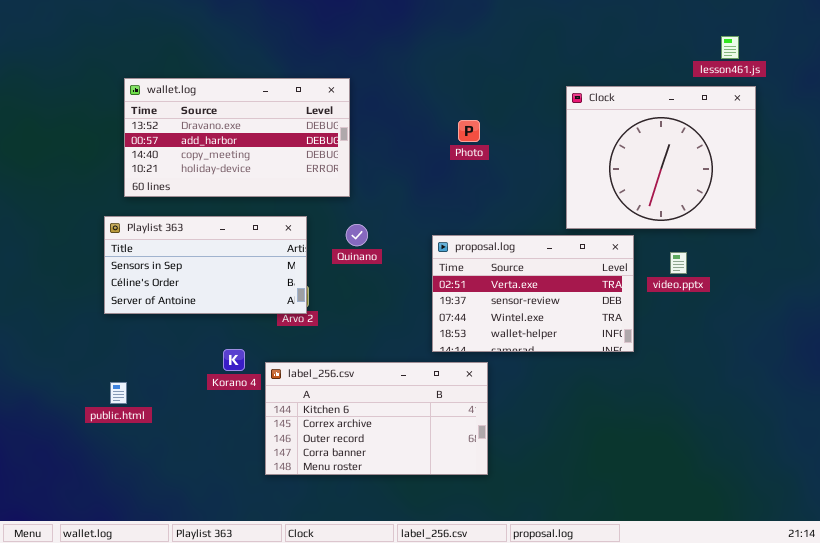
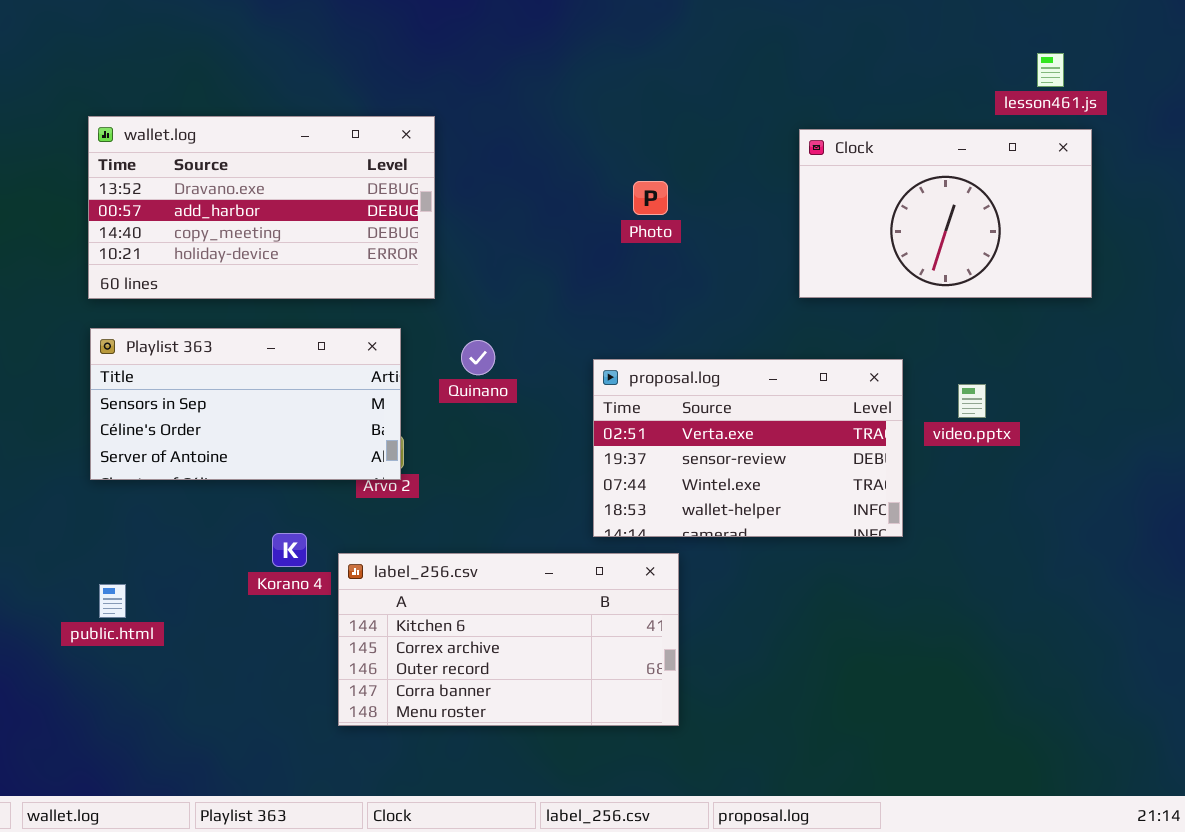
wallet.log: [124,78,350,197] -> [88,116,435,299], moved
Clock: [566,86,756,229] -> [799,129,1092,298], resized

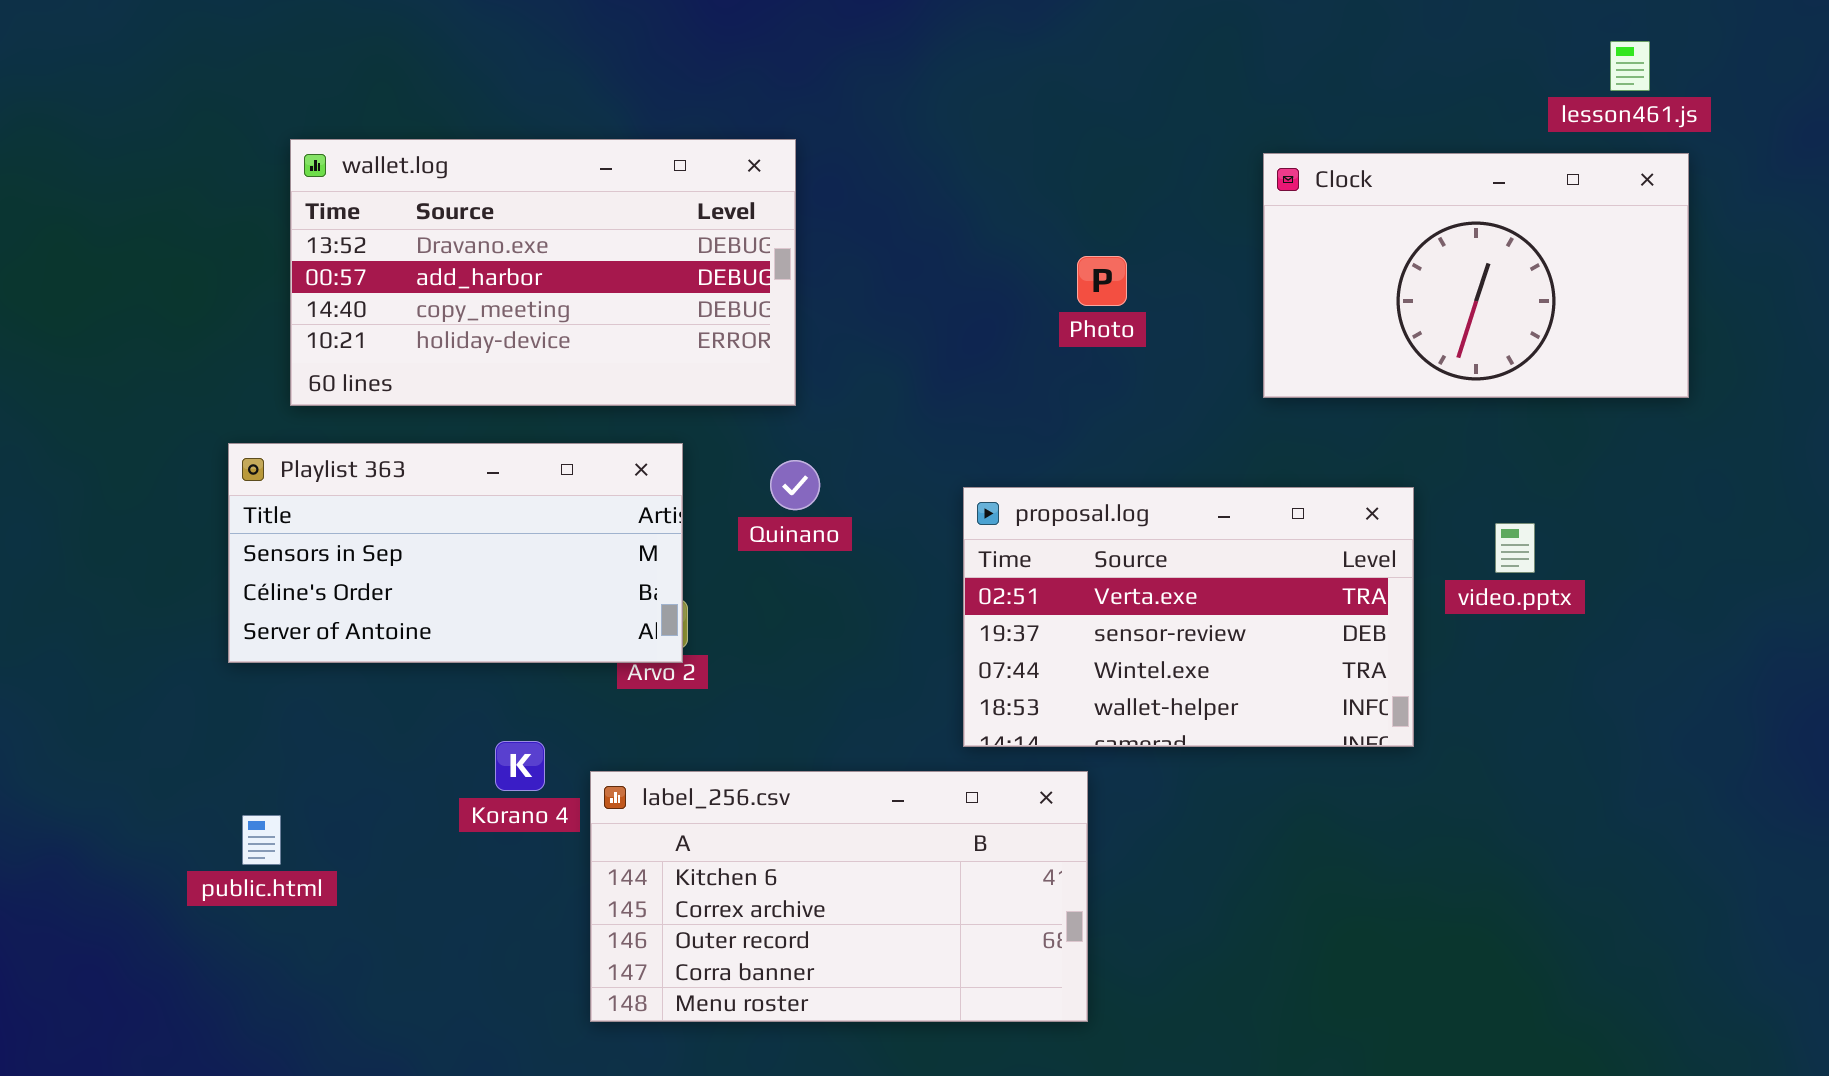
wallet.log: [88,116,435,299] -> [290,139,796,406], moved
Photo: [633,181,668,215] -> [1077,256,1127,306], moved

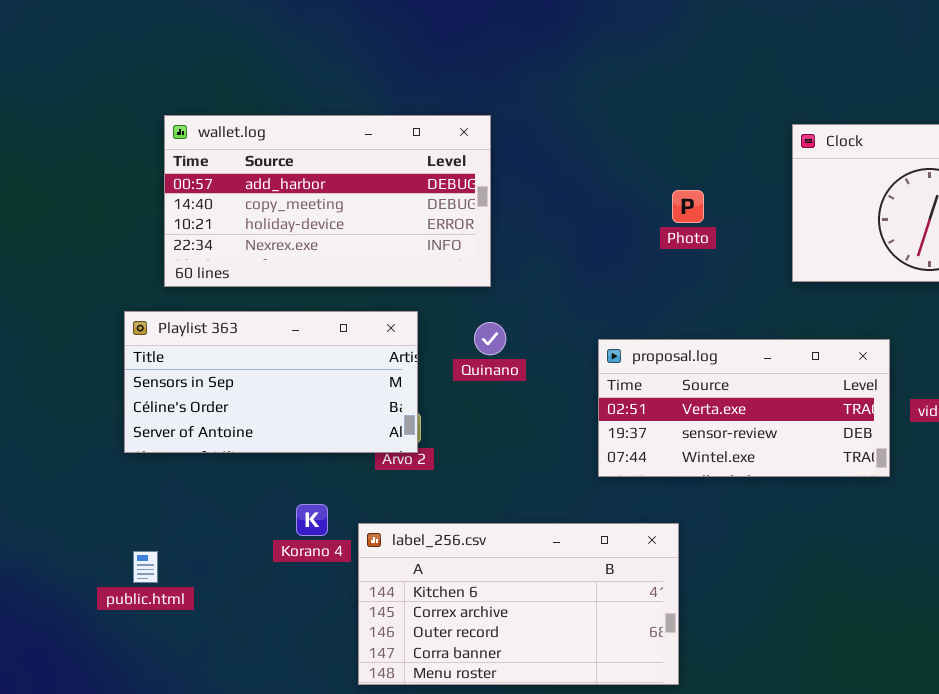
wallet.log: [290,139,796,406] -> [164,115,491,287], scrolled down 1 row
proposal.log: [963,487,1414,747] -> [598,339,890,477], resized

